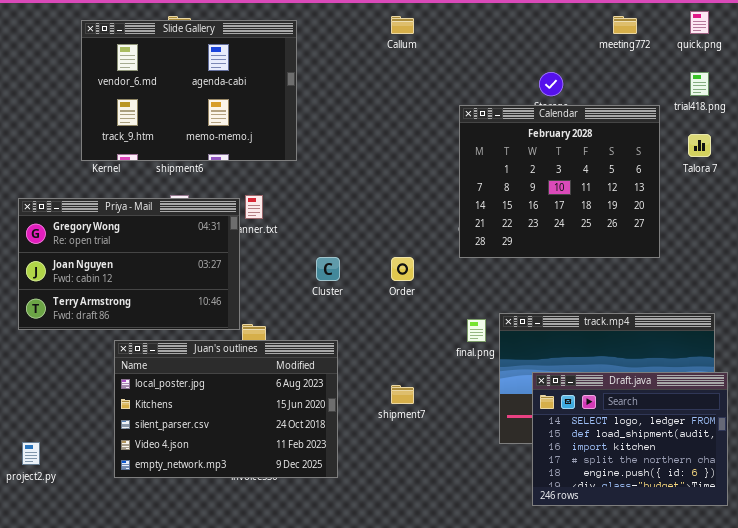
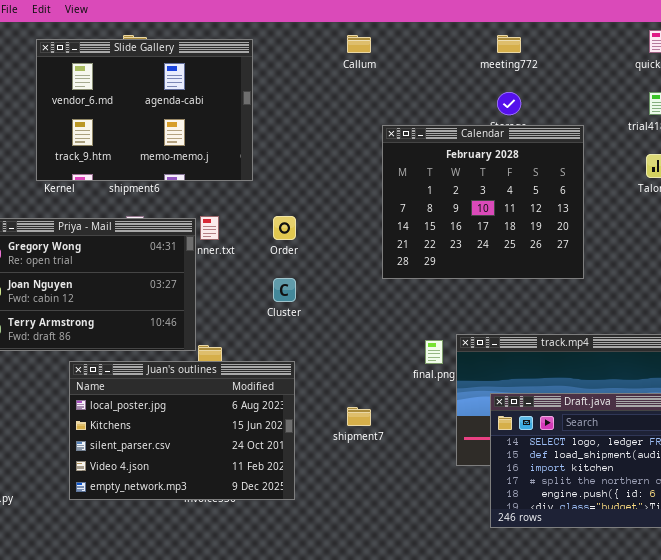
meeting772: [613,16,637,34] -> [497,35,521,53], moved
Calendar: [459,105,660,258] -> [382,125,584,279], moved
Order: [391,257,414,281] -> [273,216,296,240], moved

